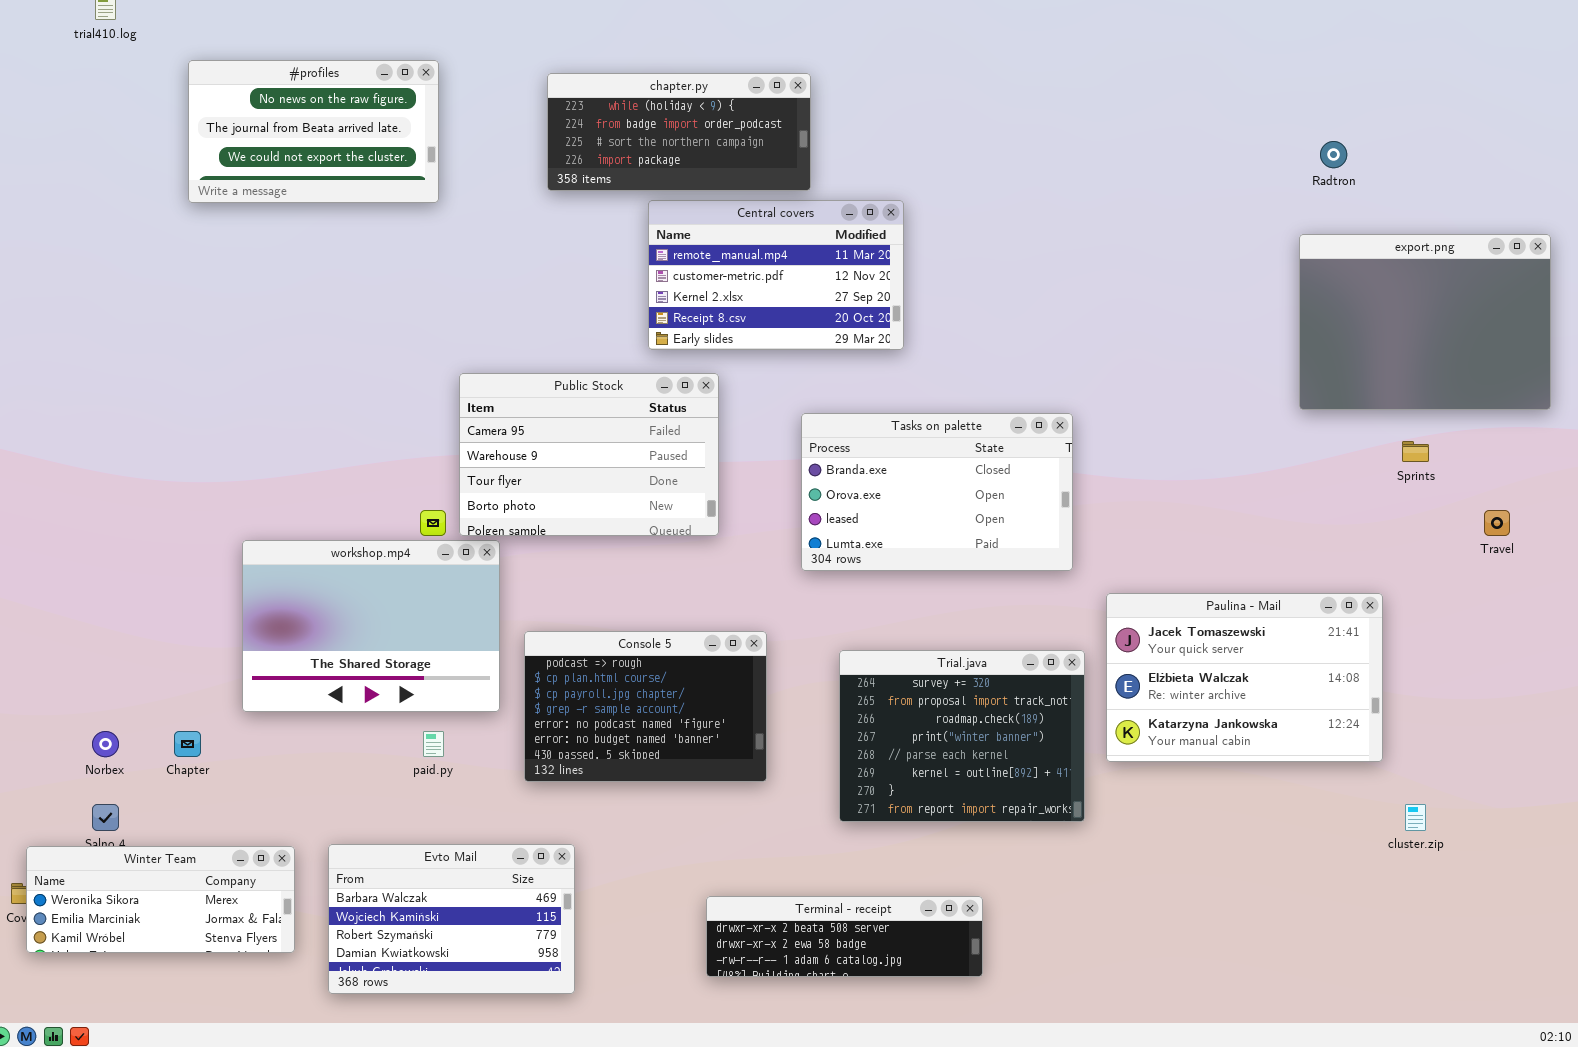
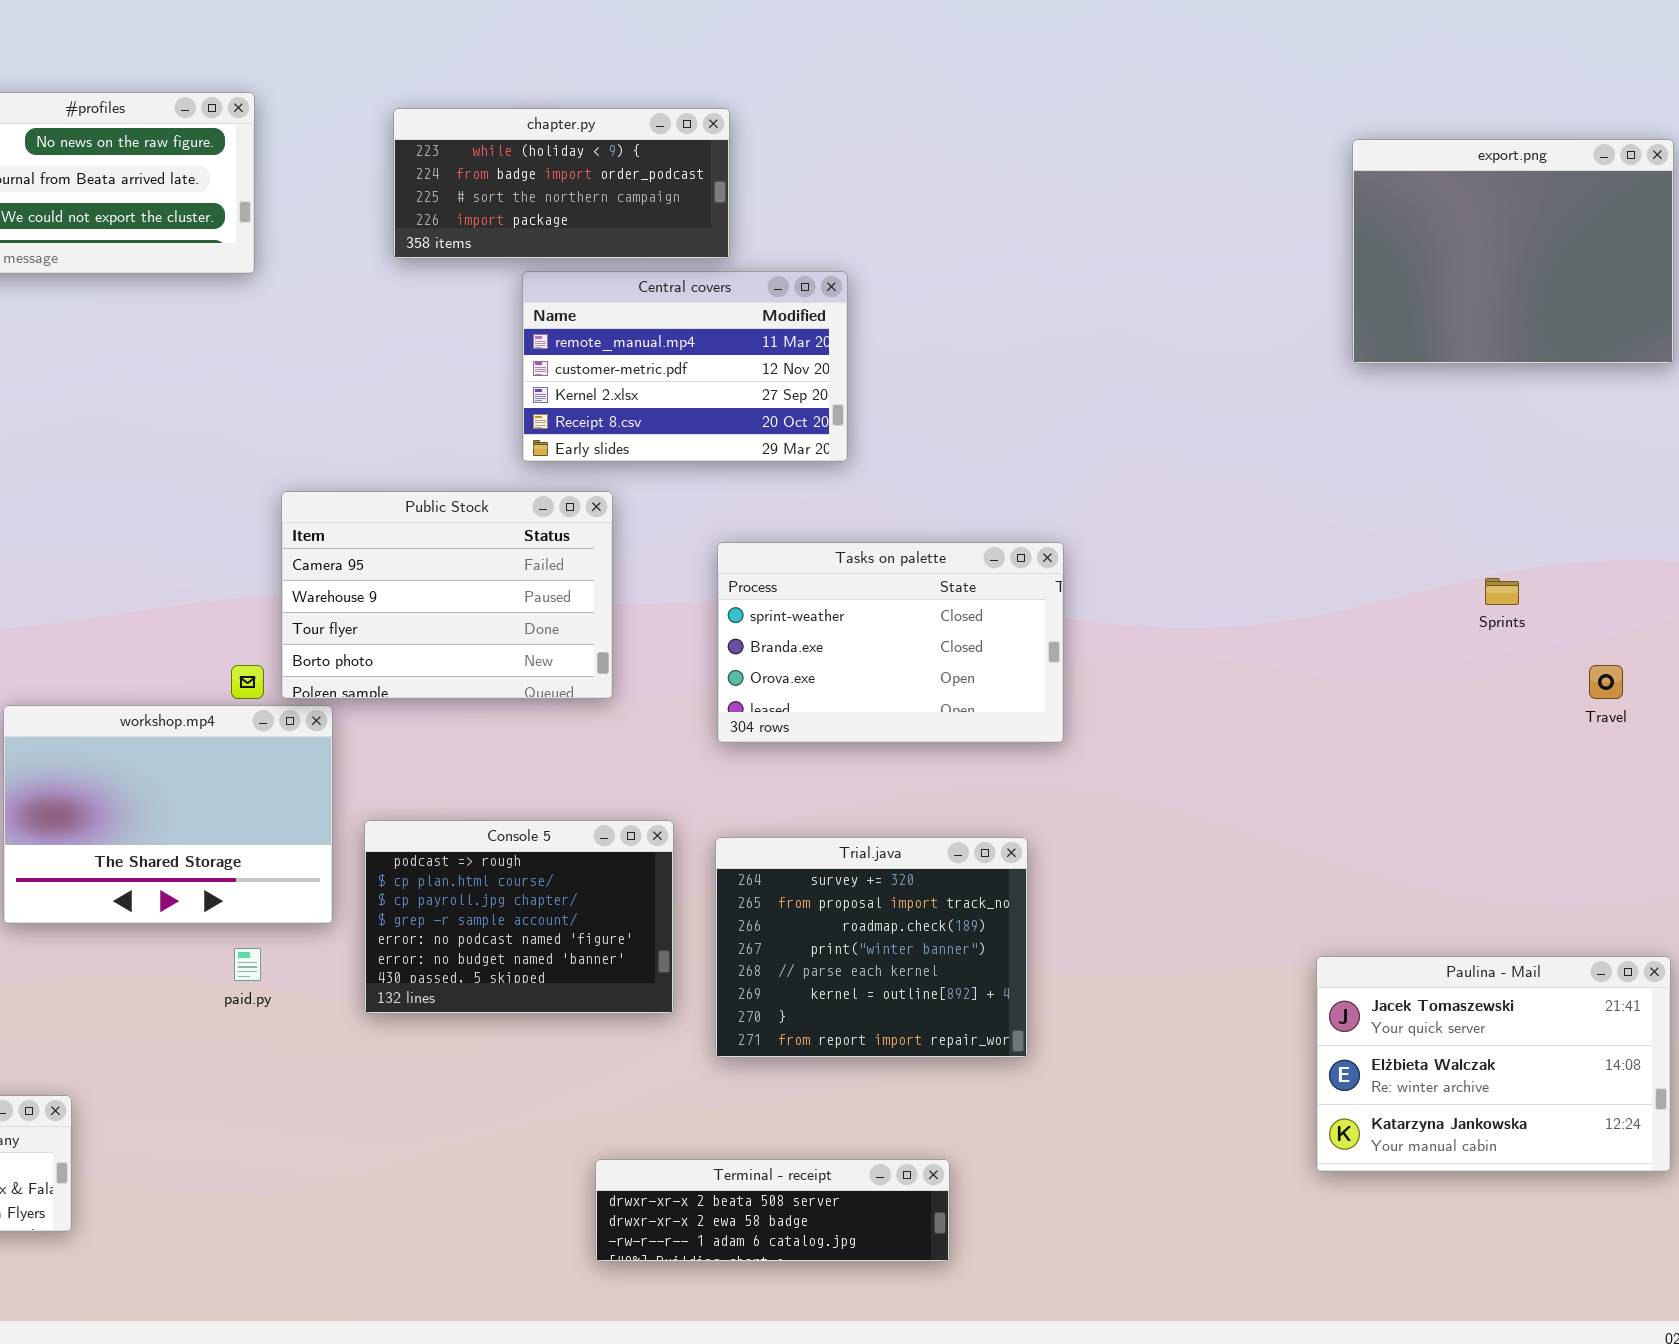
export.png: [1299,234,1551,410] -> [1352,139,1674,364], moved
Tasks on palette: [801,413,1073,571] -> [717,542,1064,743], scrolled up 1 row
Paulina - Mail: [1106,593,1383,762] -> [1316,956,1671,1172], moved
Trial.java: [839,650,1085,822] -> [715,837,1028,1058], moved
Evto Mail: [328,844,575,994] -> none, closed

